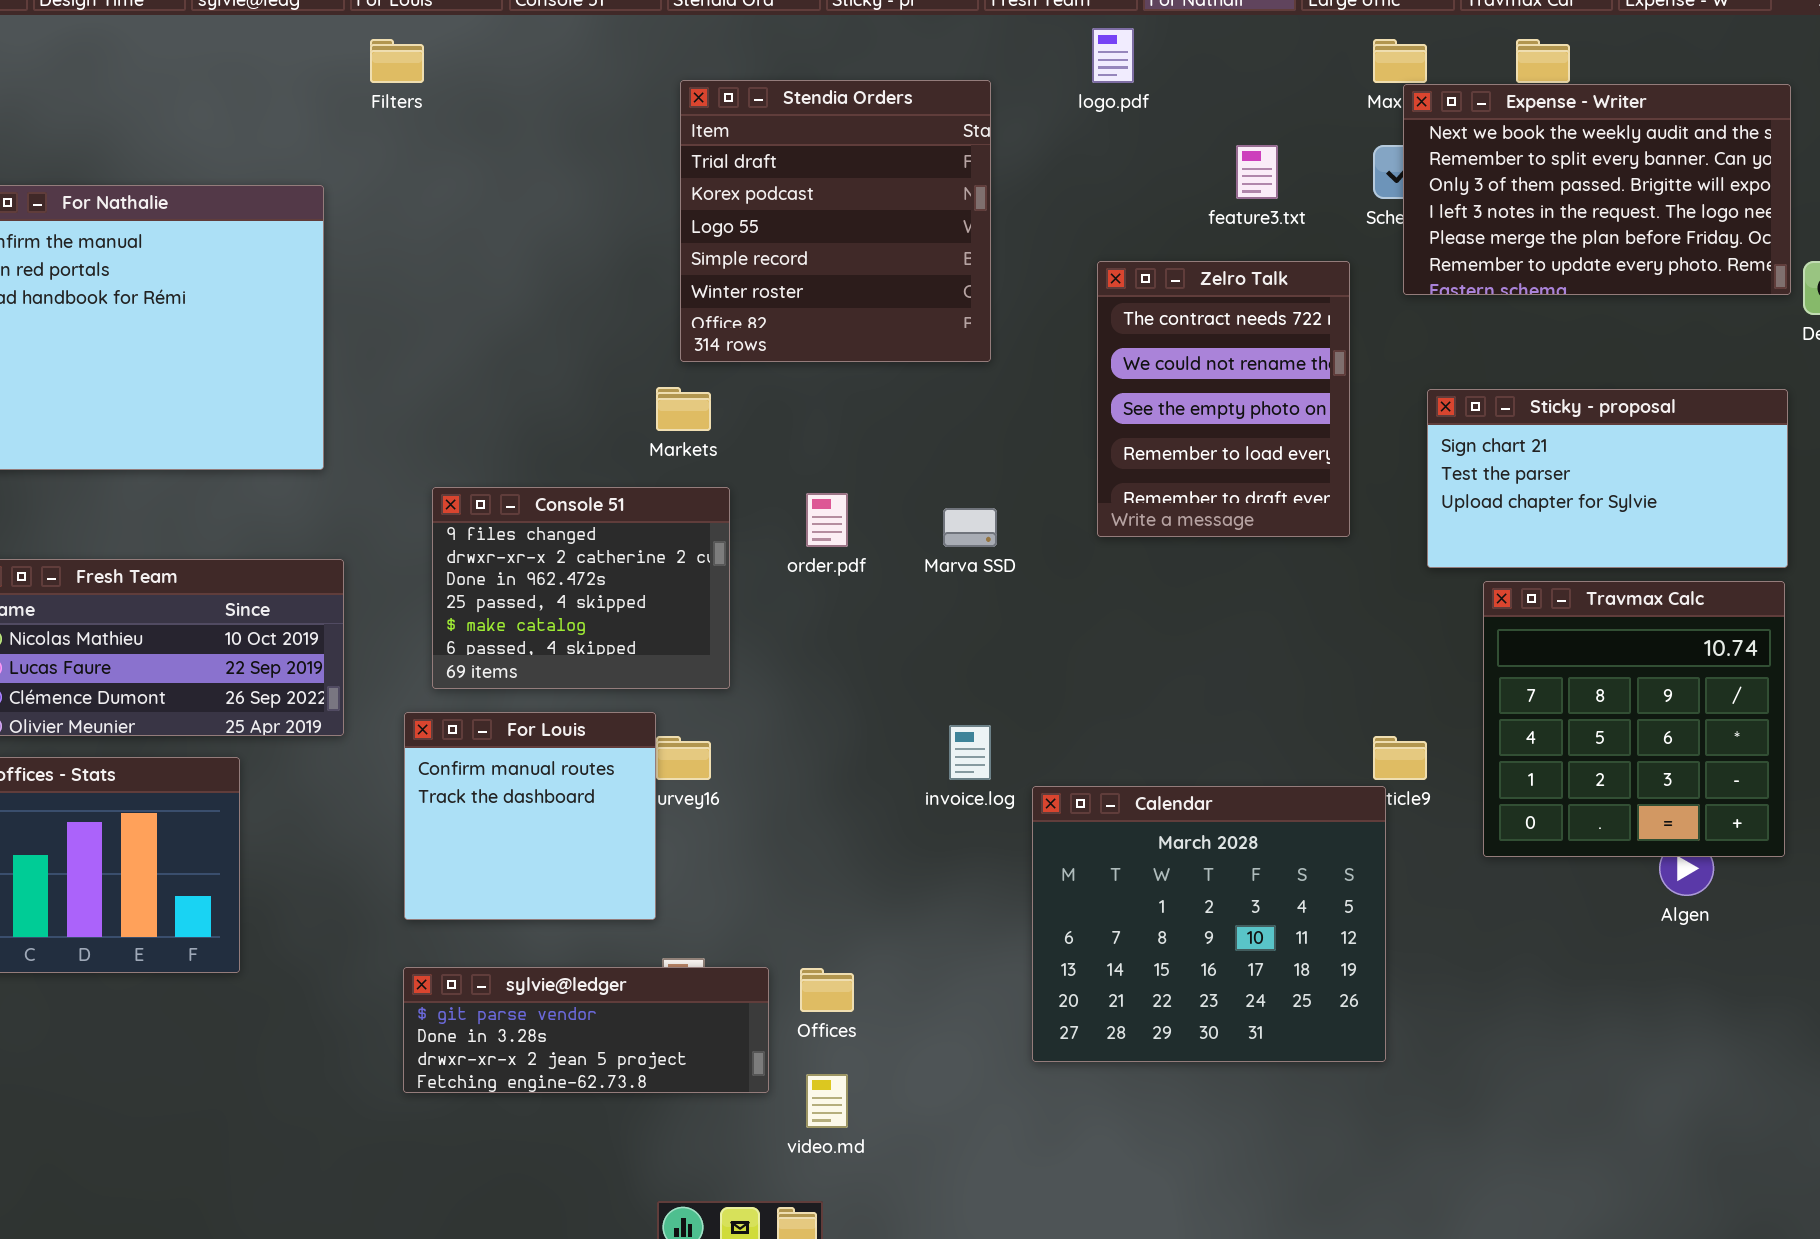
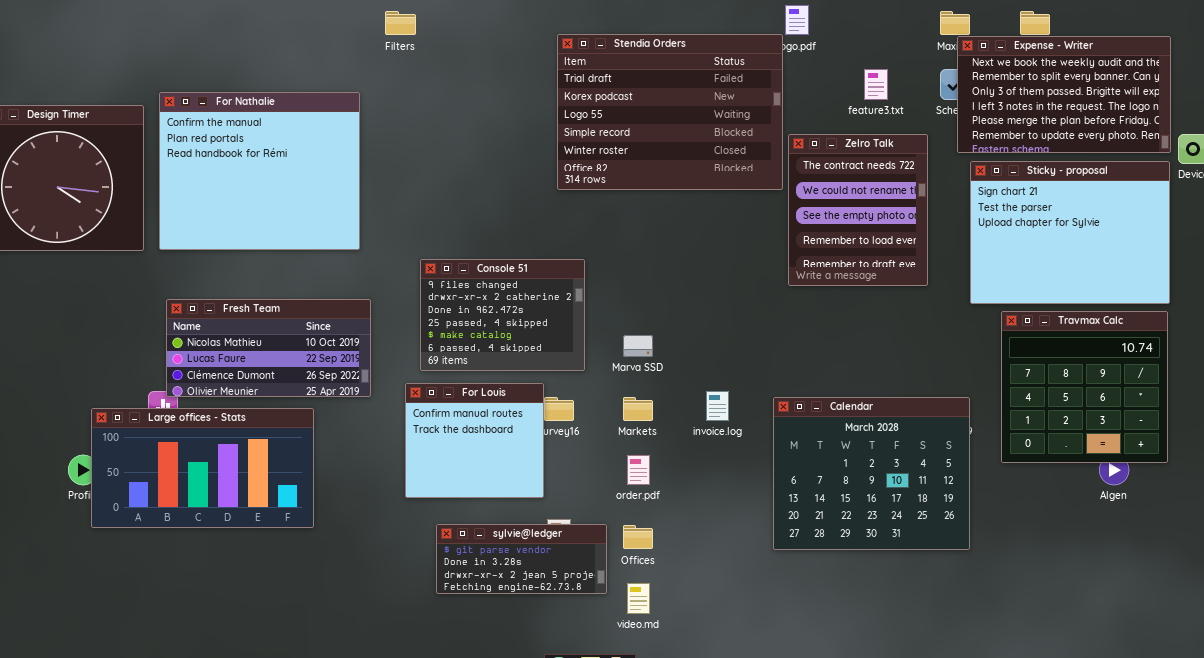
Stendia Orders: [680,80,991,362] -> [557,34,783,190], resized
Markets: [656,387,711,431] -> [623,397,653,421], moved
Sticky - proposal: [1427,389,1788,568] -> [970,161,1170,304], resized
order.pdf: [806,493,848,547] -> [627,455,650,485], moved
Marva SSD: [943,508,997,547] -> [623,335,653,357], moved
Calendar: [1032,786,1386,1062] -> [773,397,970,550], moved
sylvie@ledger: [403,967,769,1093] -> [436,524,607,594], resized

